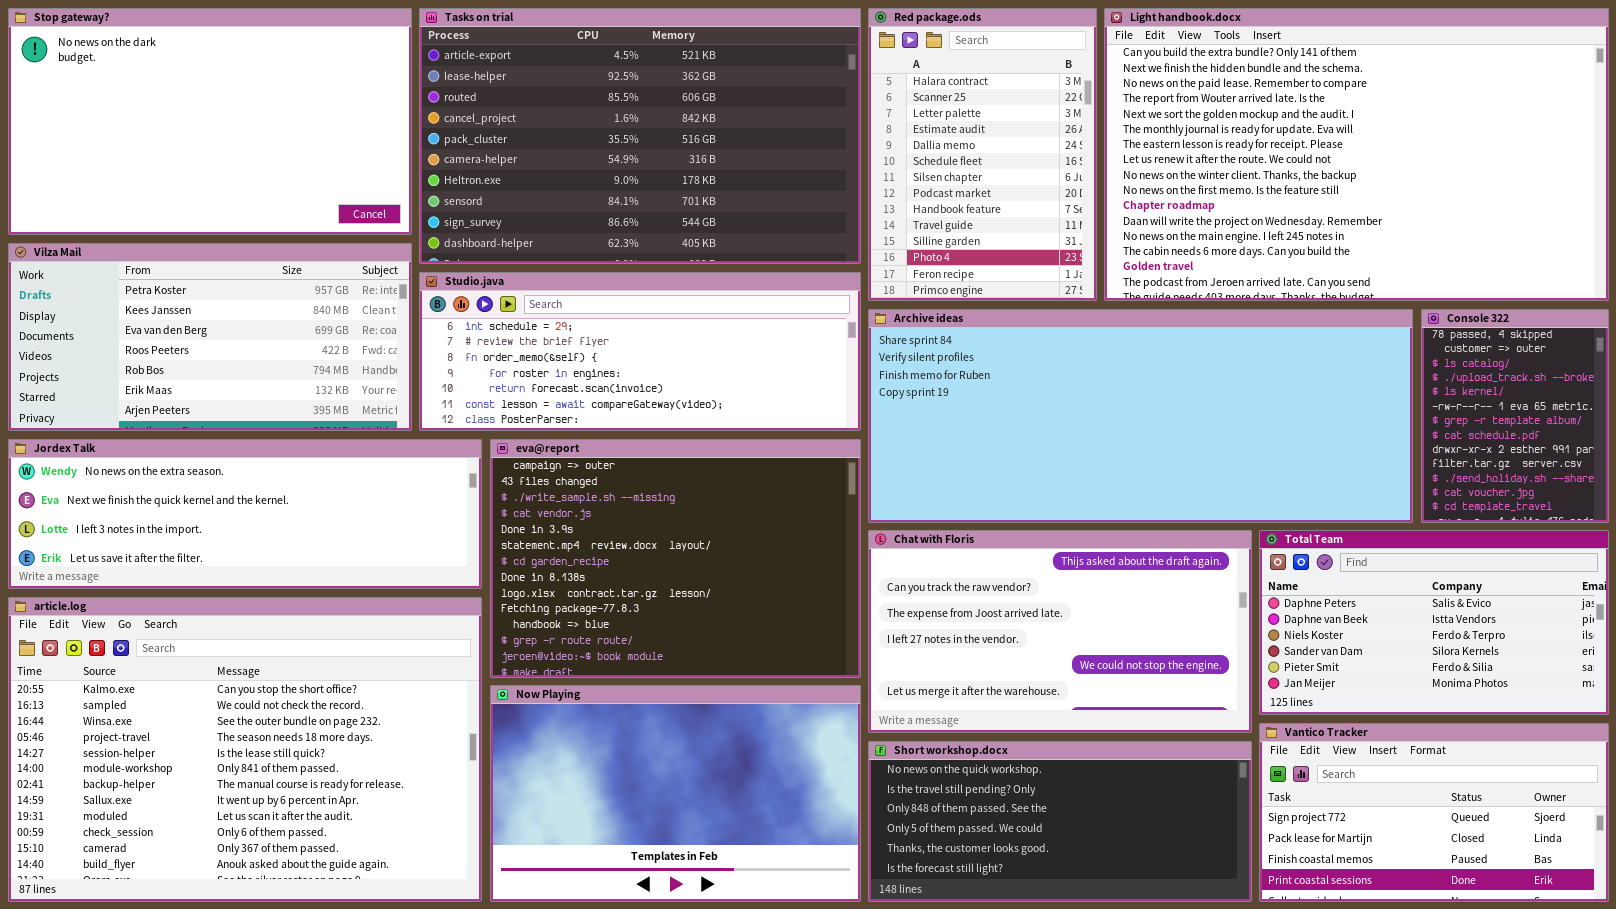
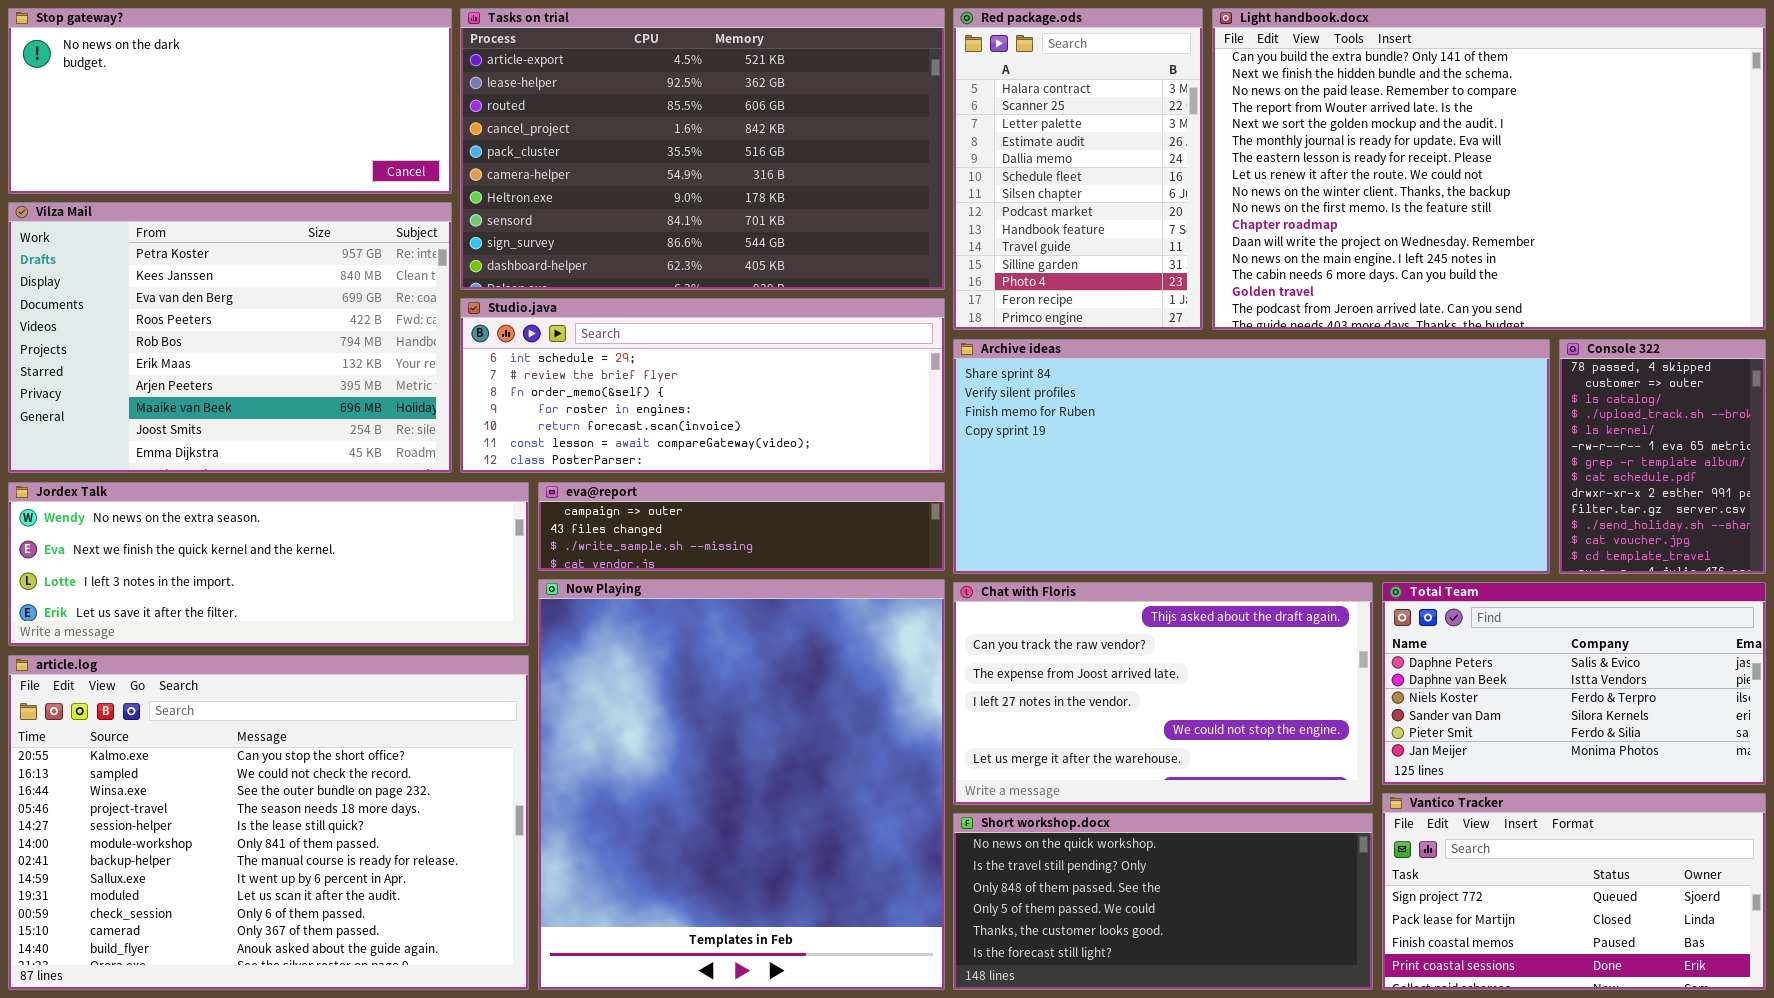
Stop gateway?: [8,8,412,235] -> [8,8,452,194], resized
Vilza Mail: [8,243,412,431] -> [8,202,452,473], resized
eva@report: [490,439,861,678] -> [538,482,945,571], resized
Now Playing: [490,685,861,902] -> [538,579,945,990], resized

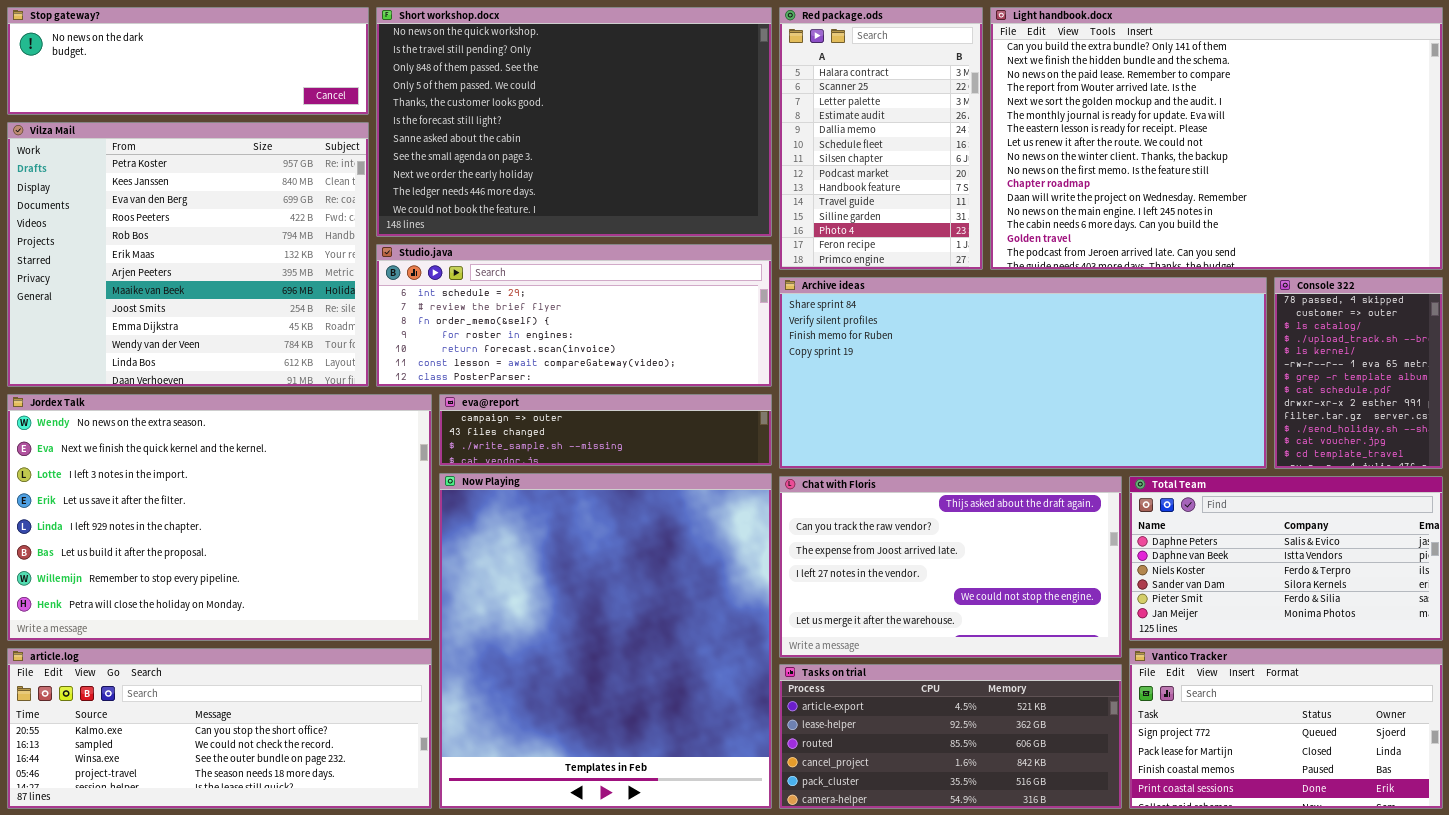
Stop gateway?: [8,8,452,194] -> [7,7,369,115], resized
Tasks on trial: [460,8,945,290] -> [779,664,1122,809], moved, resized
Vilza Mail: [8,202,452,473] -> [7,122,369,387], resized
Jordex Talk: [8,482,529,646] -> [7,394,432,641], resized
article.log: [8,655,529,990] -> [7,648,432,809], resized
Short workshop.docx: [953,813,1373,990] -> [376,7,772,237], moved, resized

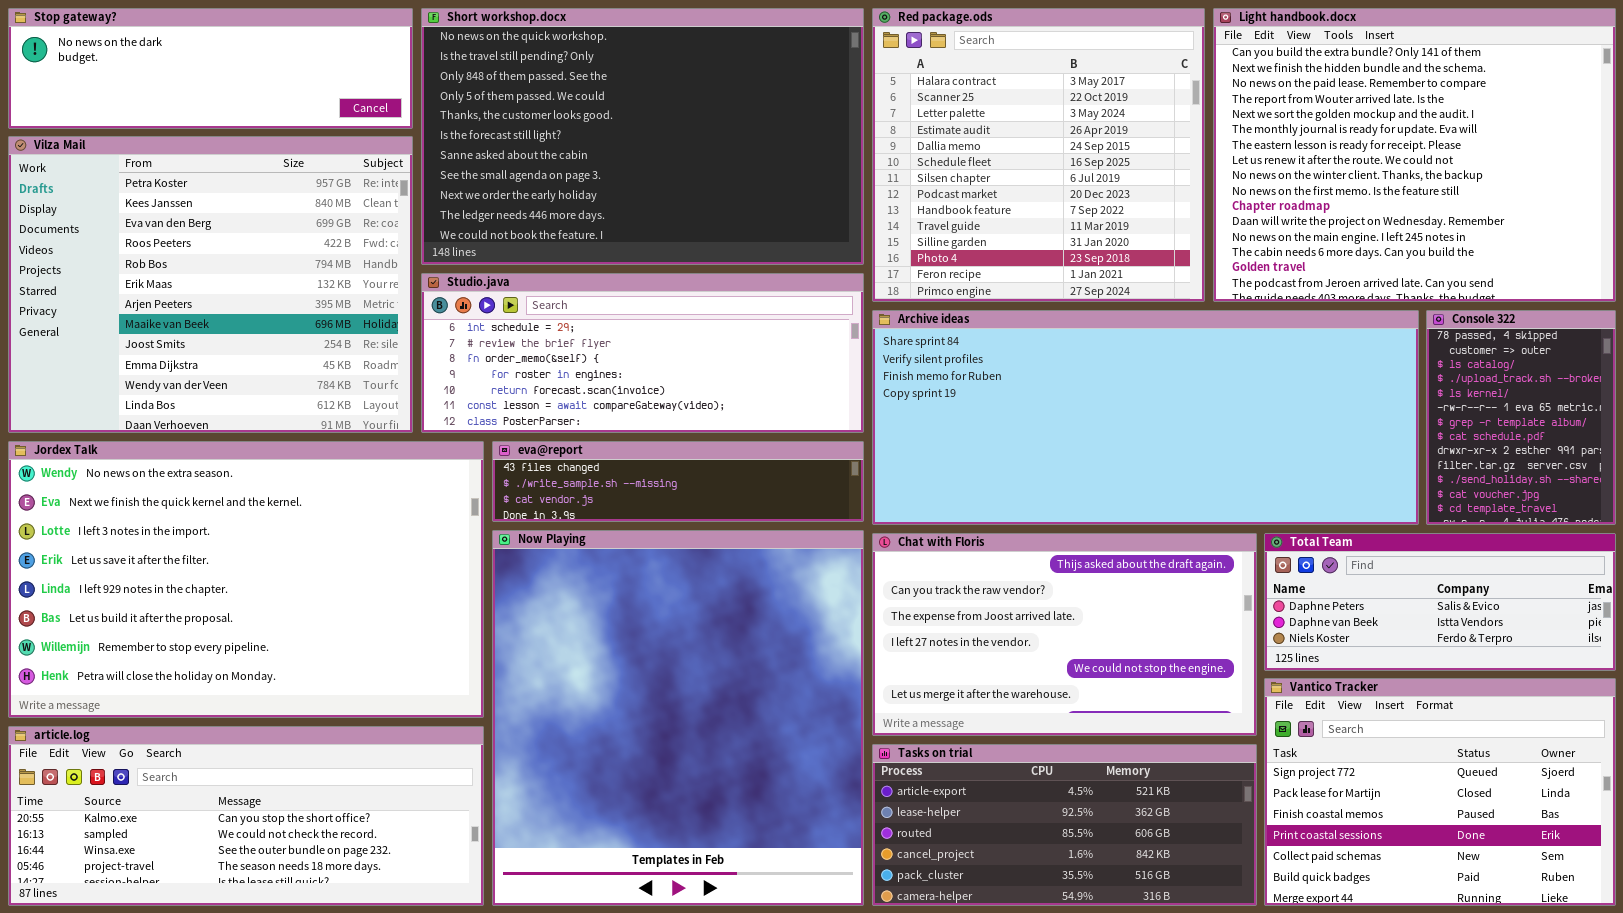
Red package.ods: [779,7,983,270] -> [872,8,1205,302], resized
Light handbook.docx: [990,7,1443,270] -> [1213,8,1616,302], resized
eva@report: [439,394,772,466] -> [492,441,864,522], scrolled down 1 row
Total Team: [1129,476,1443,641] -> [1264,533,1616,671], resized
Vantico Tracker: [1129,648,1443,809] -> [1264,678,1616,906], resized

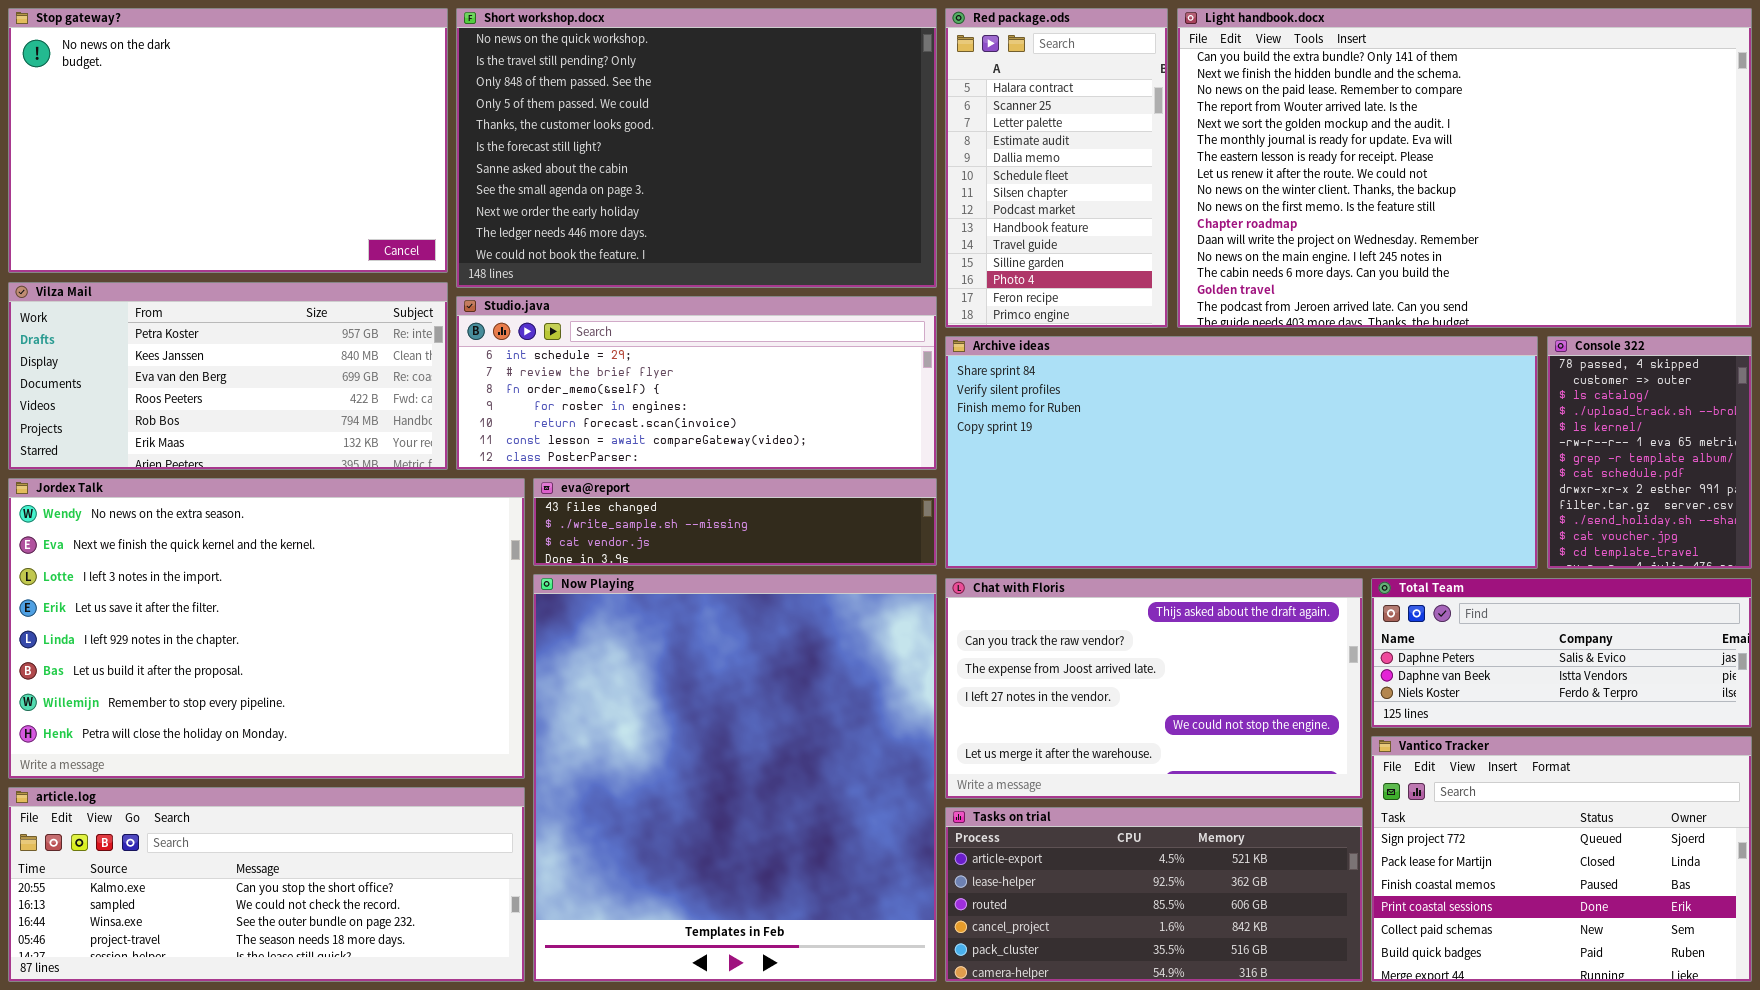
Stop gateway?: [8,8,413,129] -> [8,8,448,273], resized
Red package.ods: [872,8,1205,302] -> [945,8,1168,328], resized
Light handbook.docx: [1213,8,1616,302] -> [1177,8,1752,328], resized
Vilza Mail: [8,136,413,433] -> [8,282,448,470], resized

